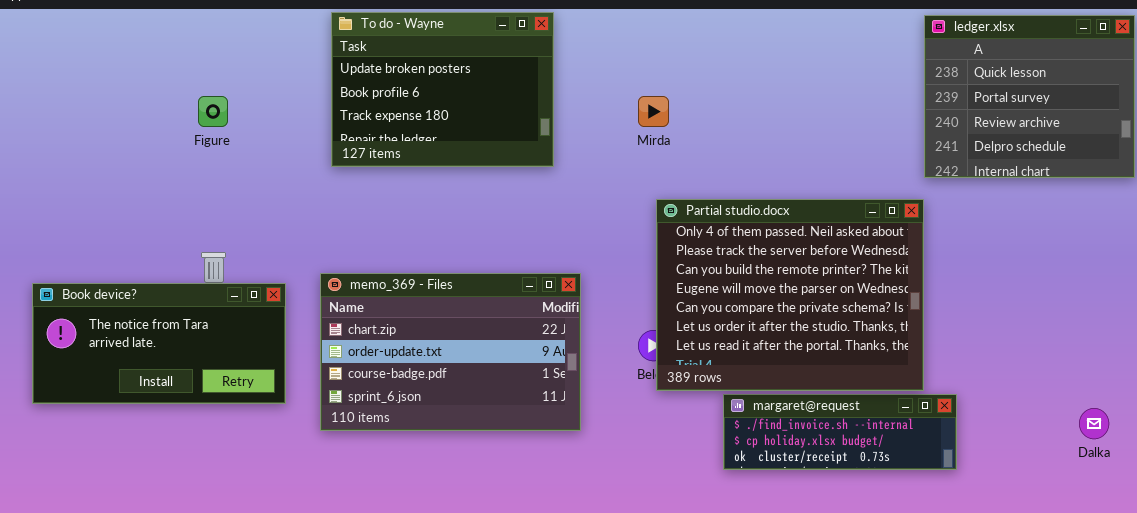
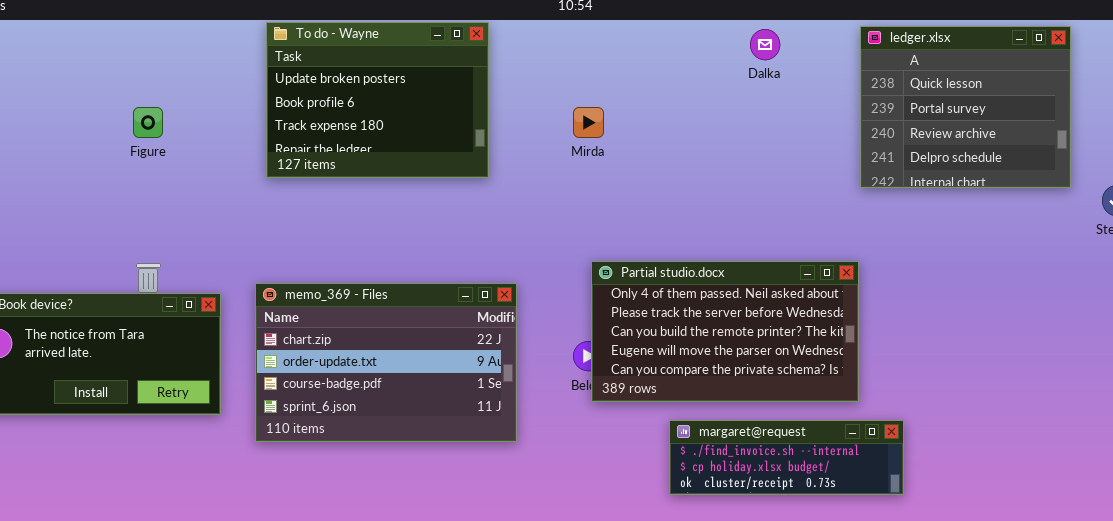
Partial studio.docx: [656,199,924,391] -> [591,261,859,402], resized
margaret@request: [723,394,957,470] -> [669,420,904,495], moved
Dalka: [1079,408,1109,439] -> [750,29,780,60], moved

